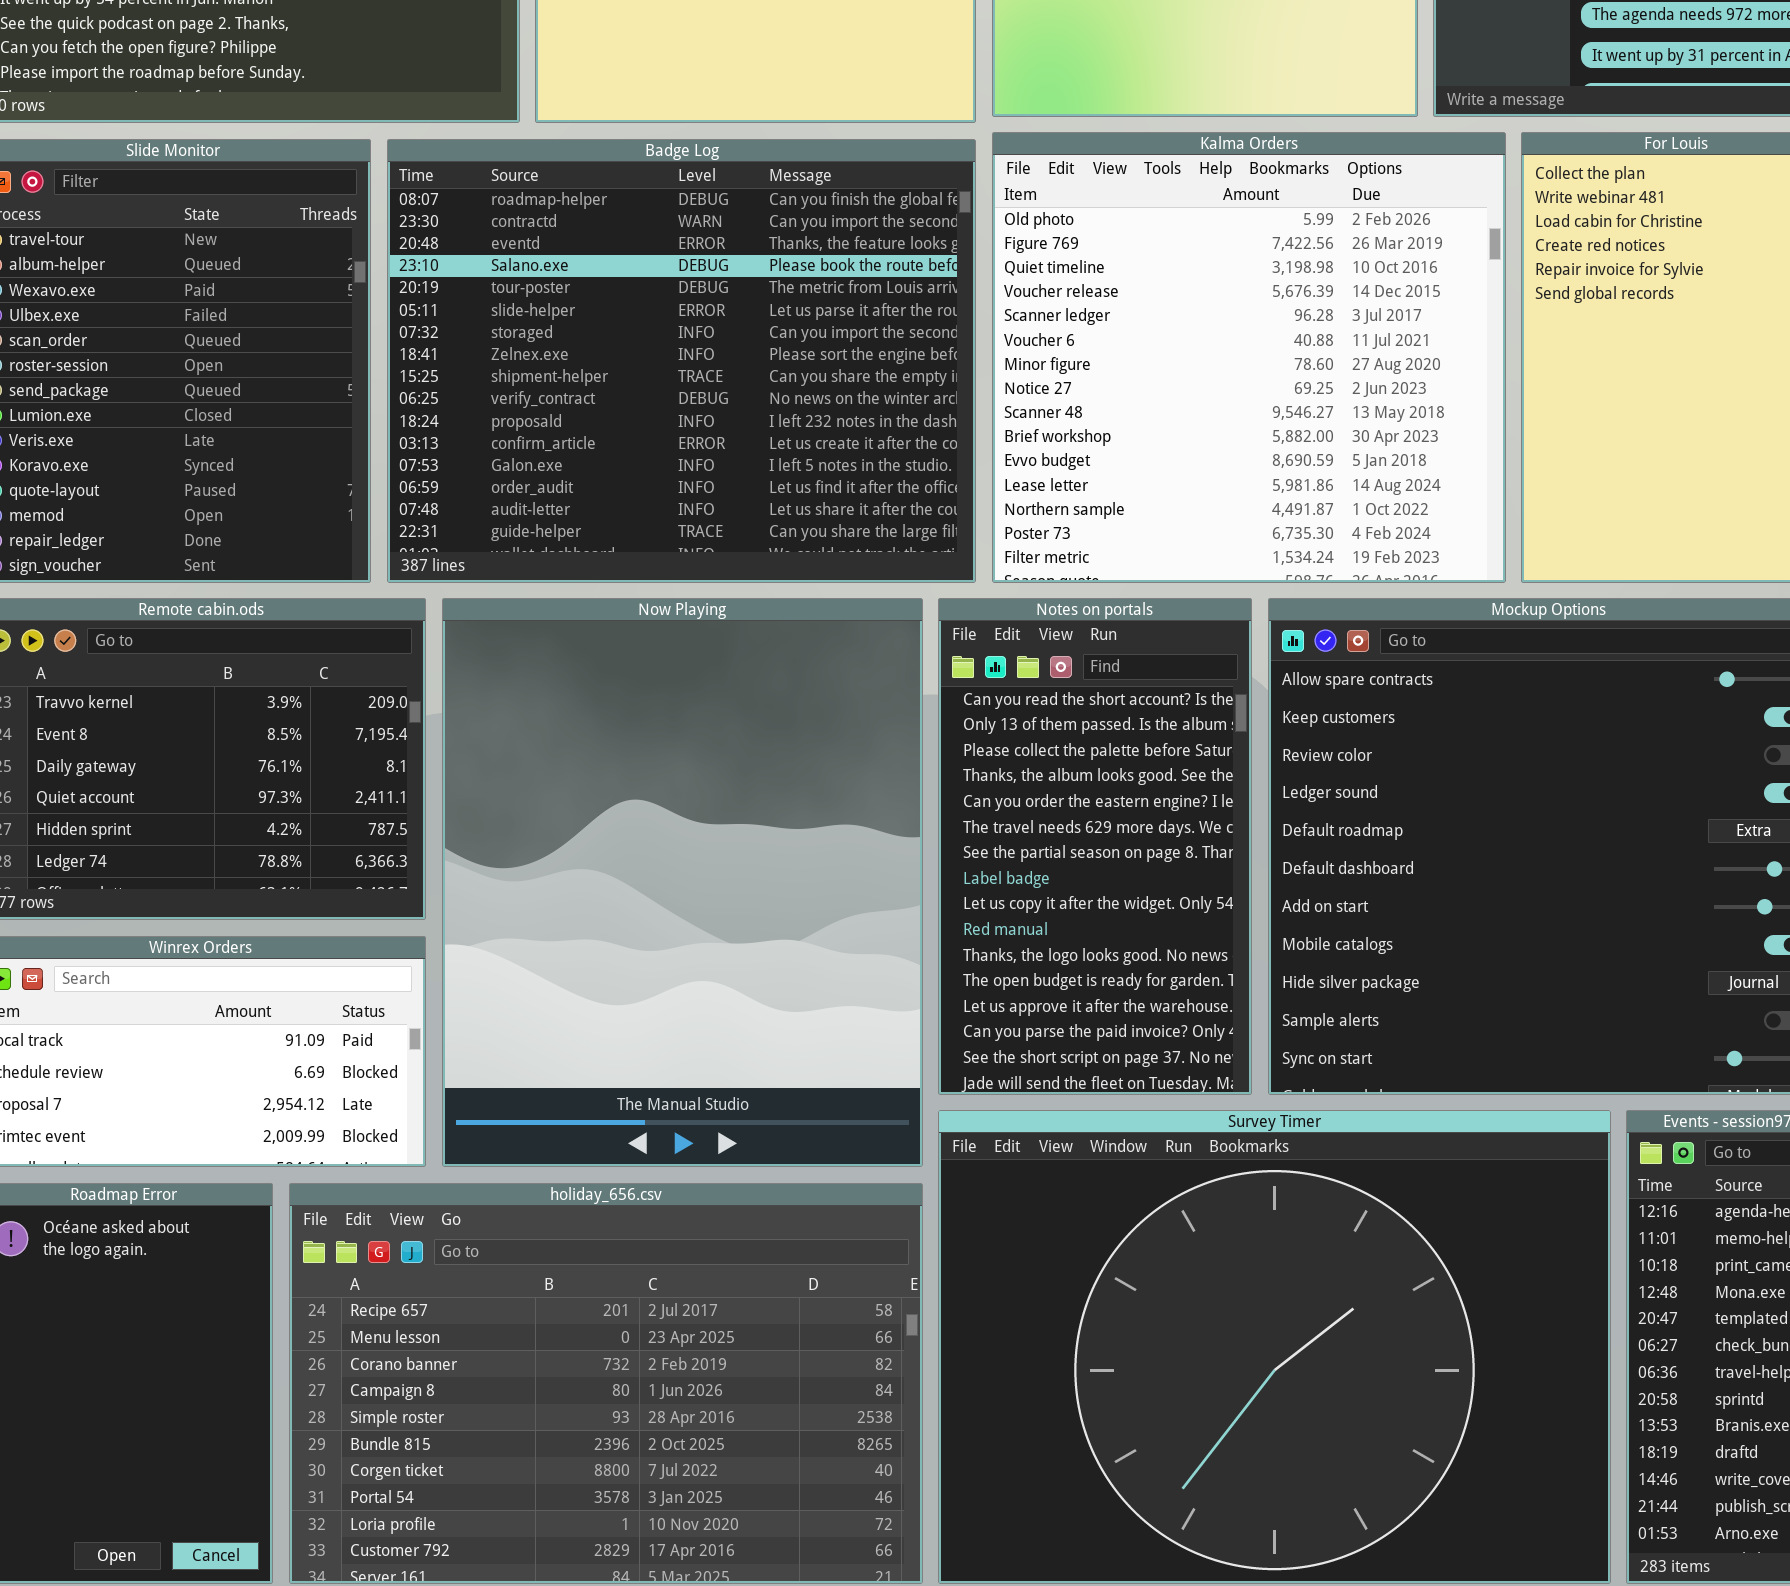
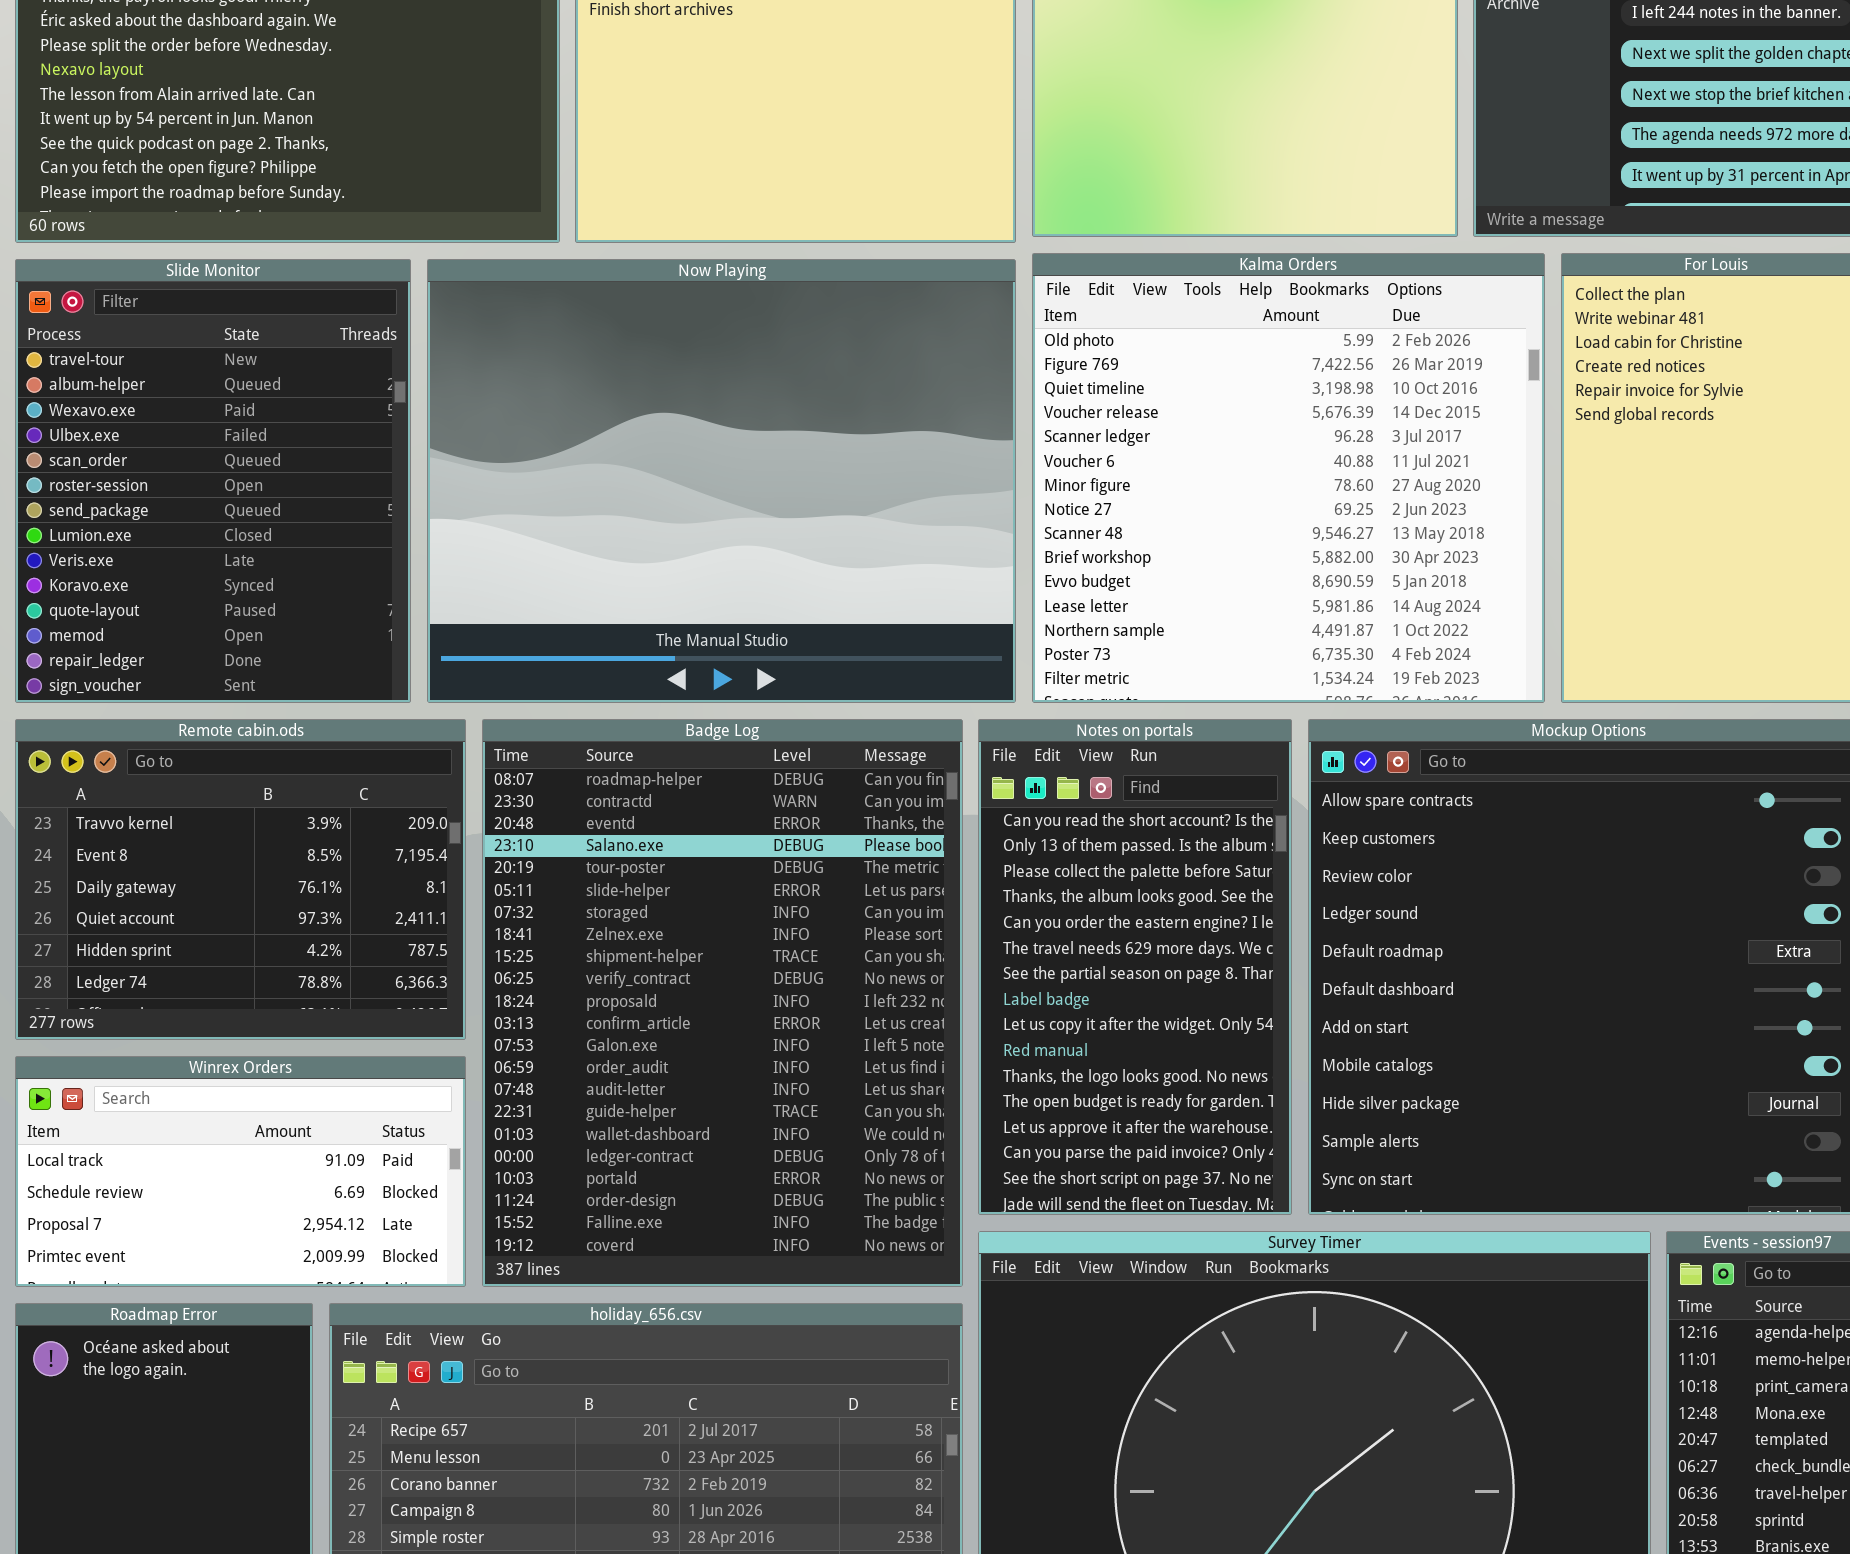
Badge Log: [387,139,976,583] -> [482,719,963,1287], moved, resized
Now Playing: [442,598,923,1167] -> [427,259,1016,703], moved, resized

